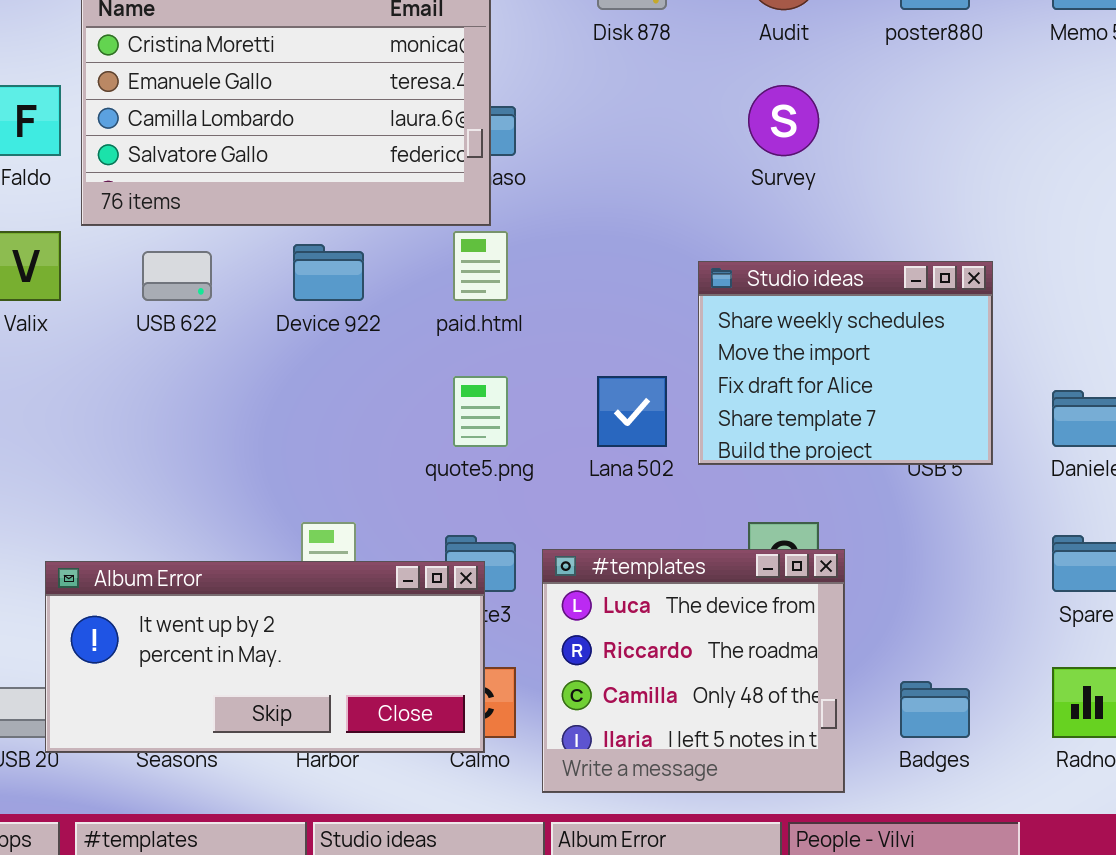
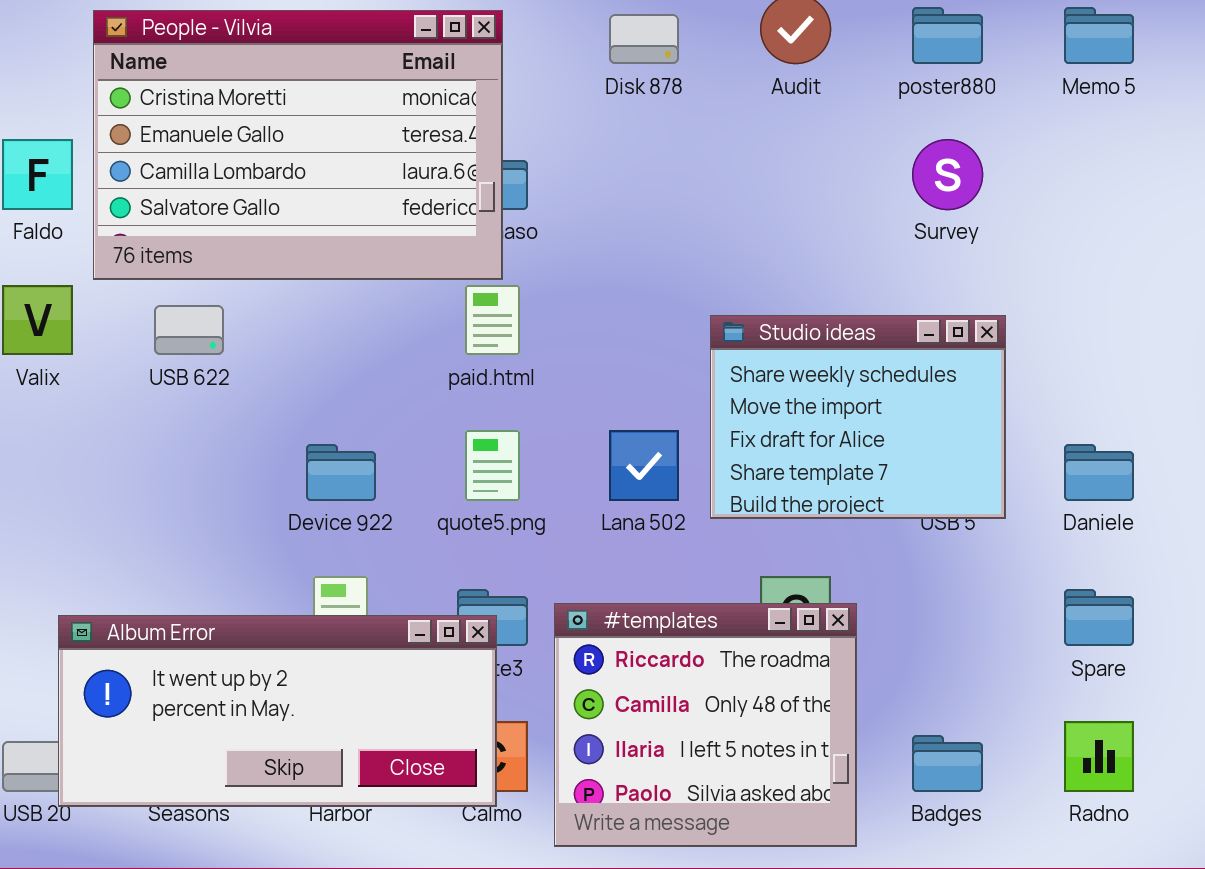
Survey: [748,85,819,156] -> [912,139,983,210], moved
Device 922: [293,244,364,301] -> [306,444,376,501], moved
#templates: [542,549,845,793] -> [554,603,857,847], scrolled down 1 row

